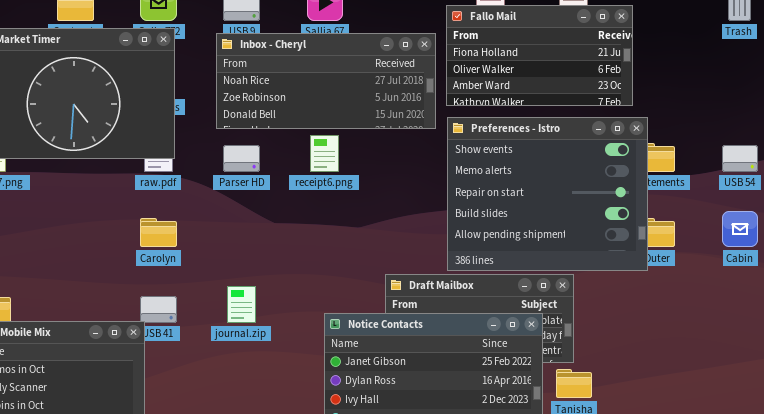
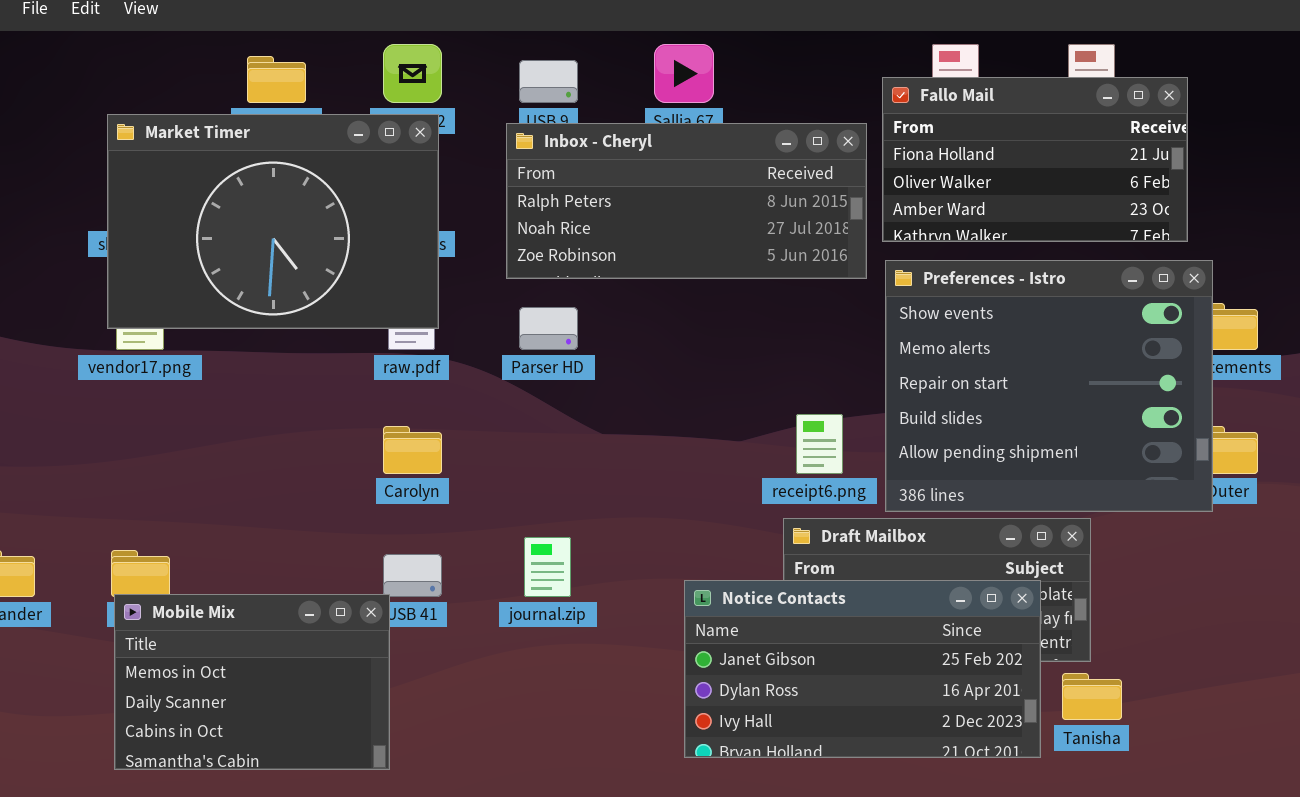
Inbox - Cheryl: [216,33,436,129] -> [506,123,867,279], scrolled up 1 row
receipt6.png: [310,135,339,172] -> [796,414,843,474], moved

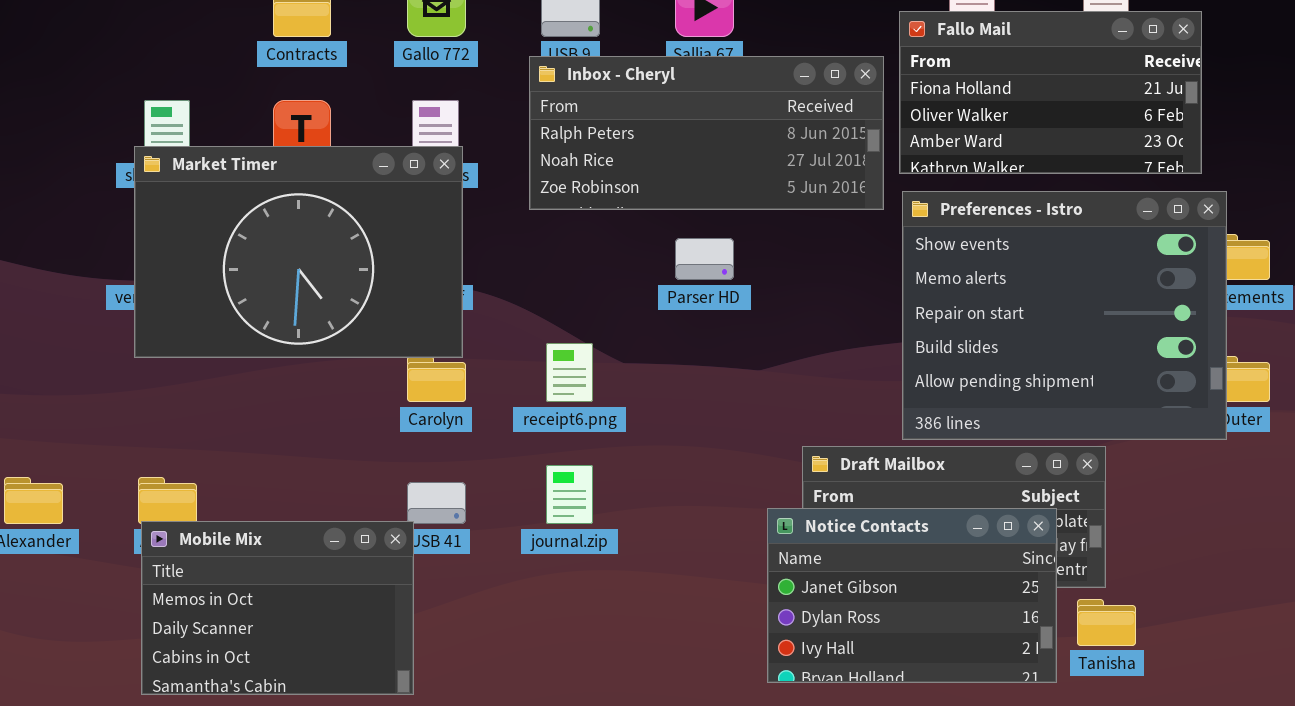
Market Timer: [107,114,439,329] -> [134,146,463,358], moved
Parser HD: [519,307,578,350] -> [675,238,734,280], moved
receipt6.png: [796,414,843,474] -> [546,343,593,402], moved
Notice Contacts: [684,580,1041,758] -> [767,508,1057,683], resized

